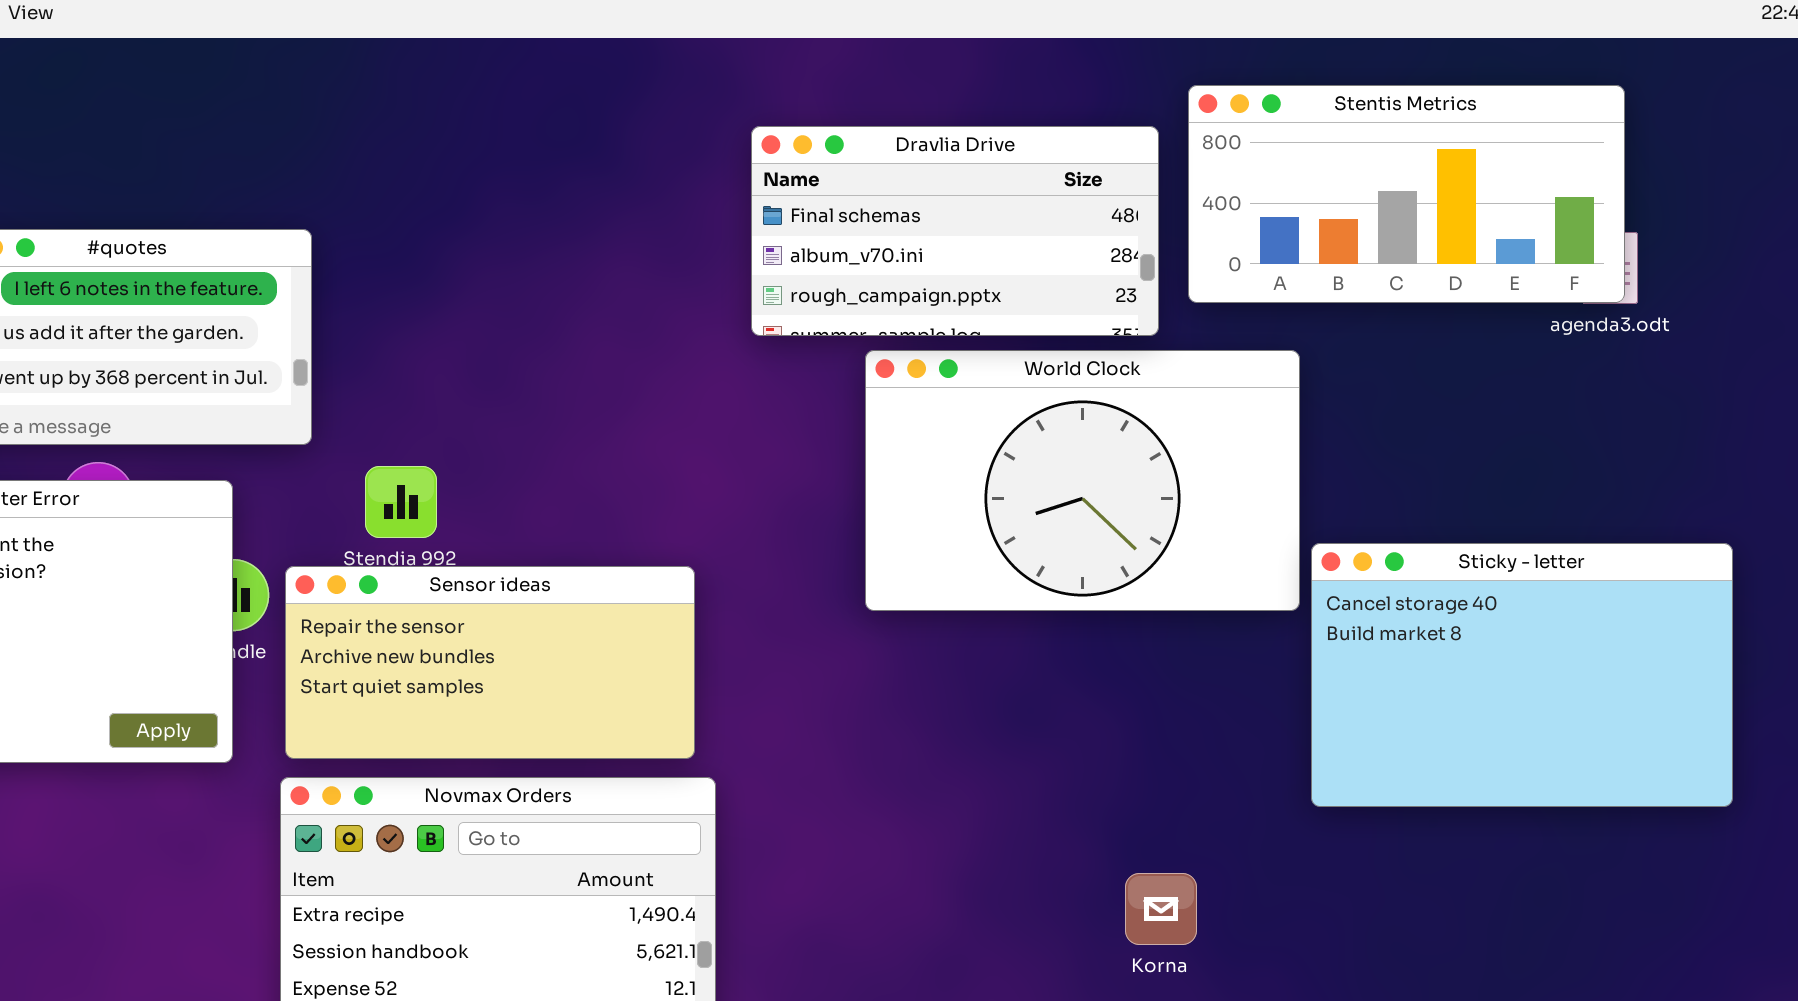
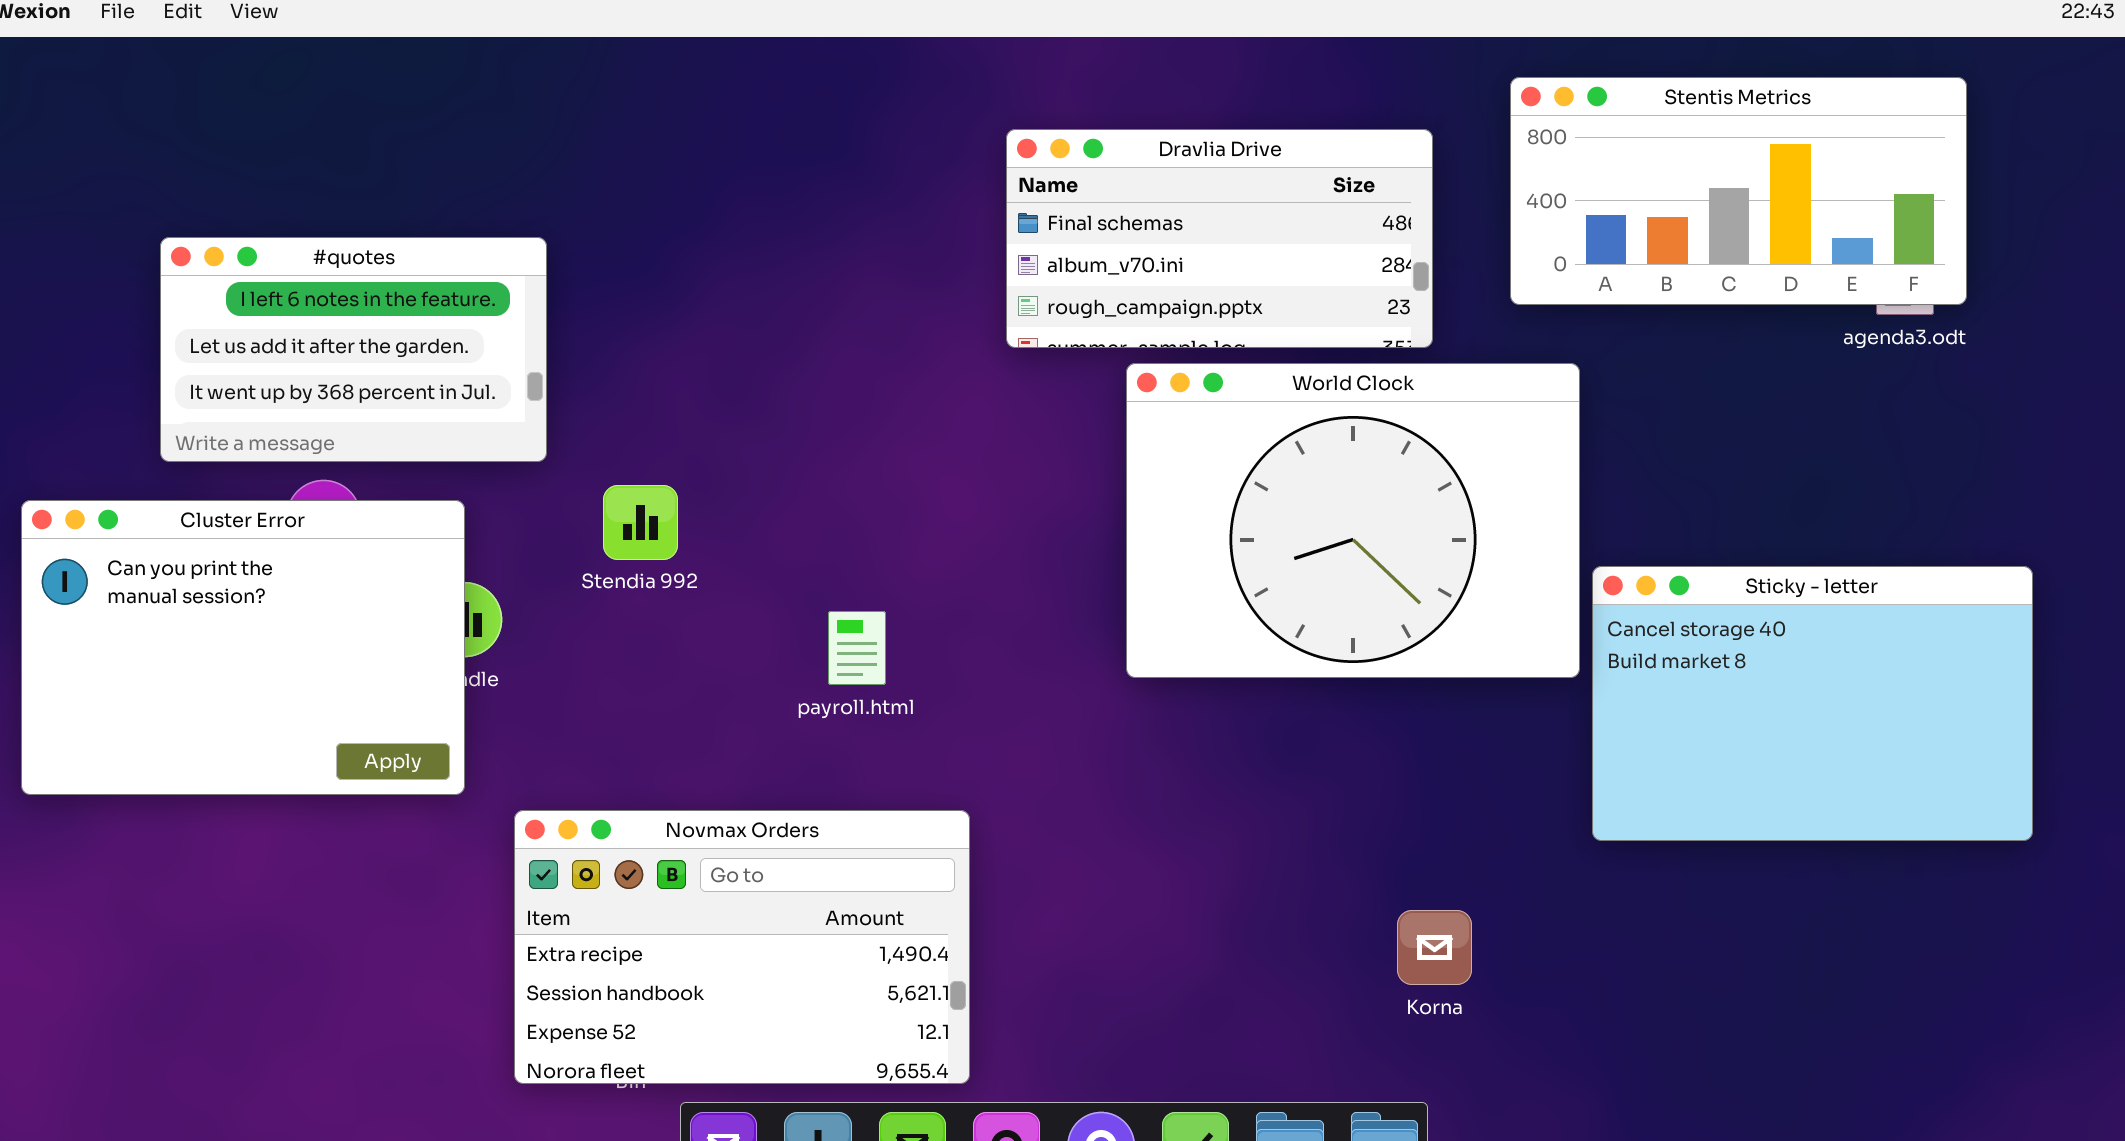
Stentis Metrics: [1188,85,1625,303] -> [1510,77,1967,305], moved
World Clock: [865,350,1300,611] -> [1126,363,1580,678], resized
Sensor ideas: [285,566,695,759] -> none, closed

